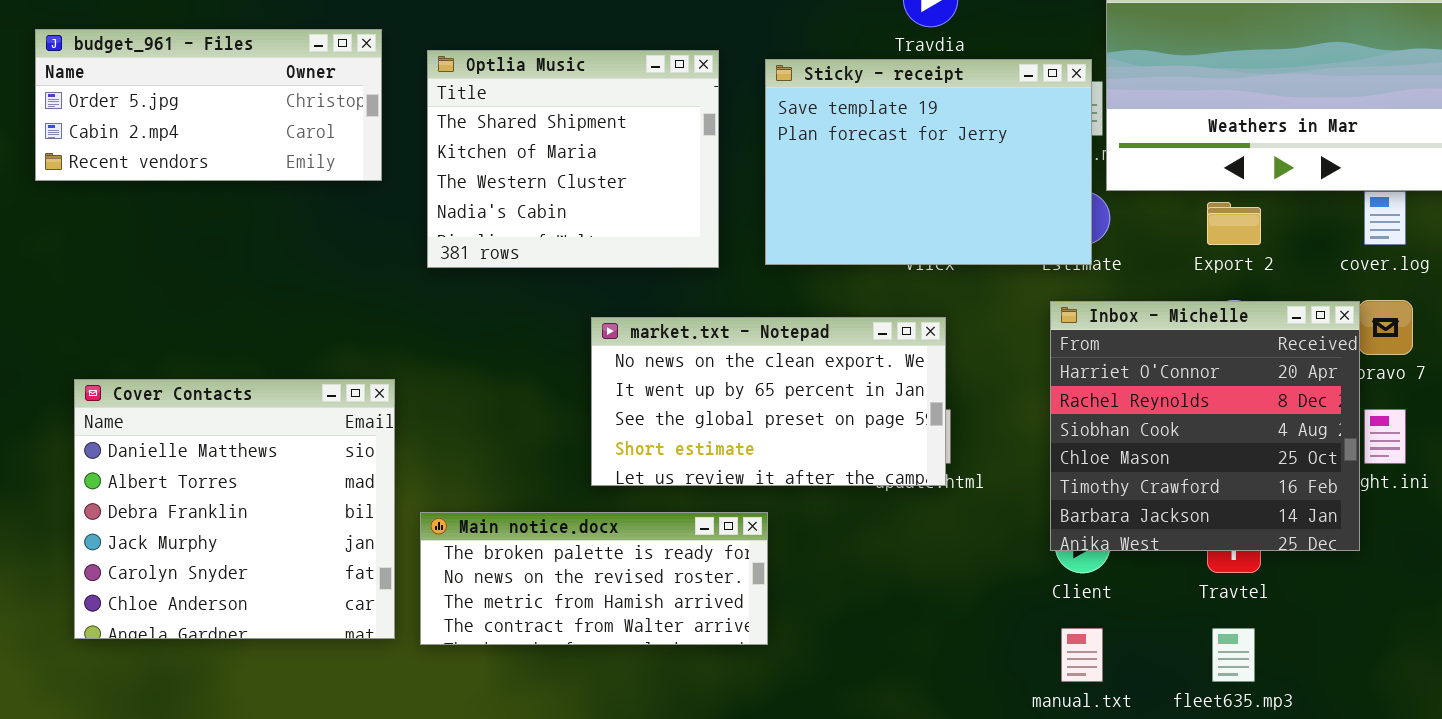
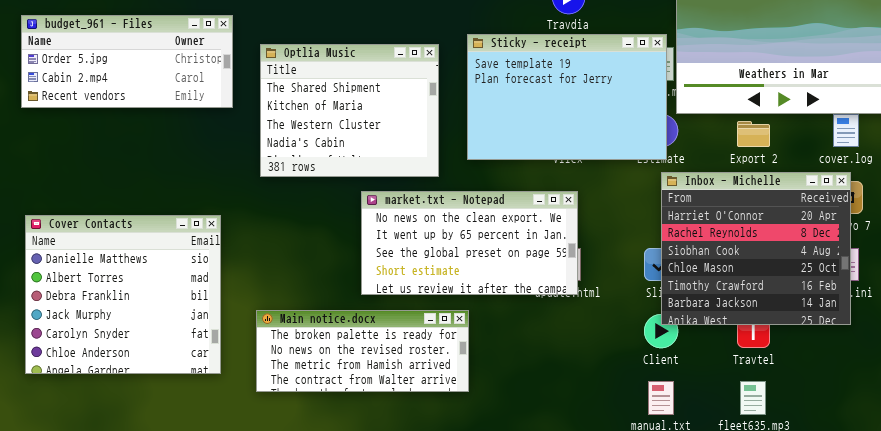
Optlia Music: [427,50,719,268] -> [260,44,439,177], moved
Inbox - Michelle: [1050,301,1360,551] -> [661,172,851,325], moved
Cover Contacts: [74,379,395,639] -> [25,215,221,374], moved

